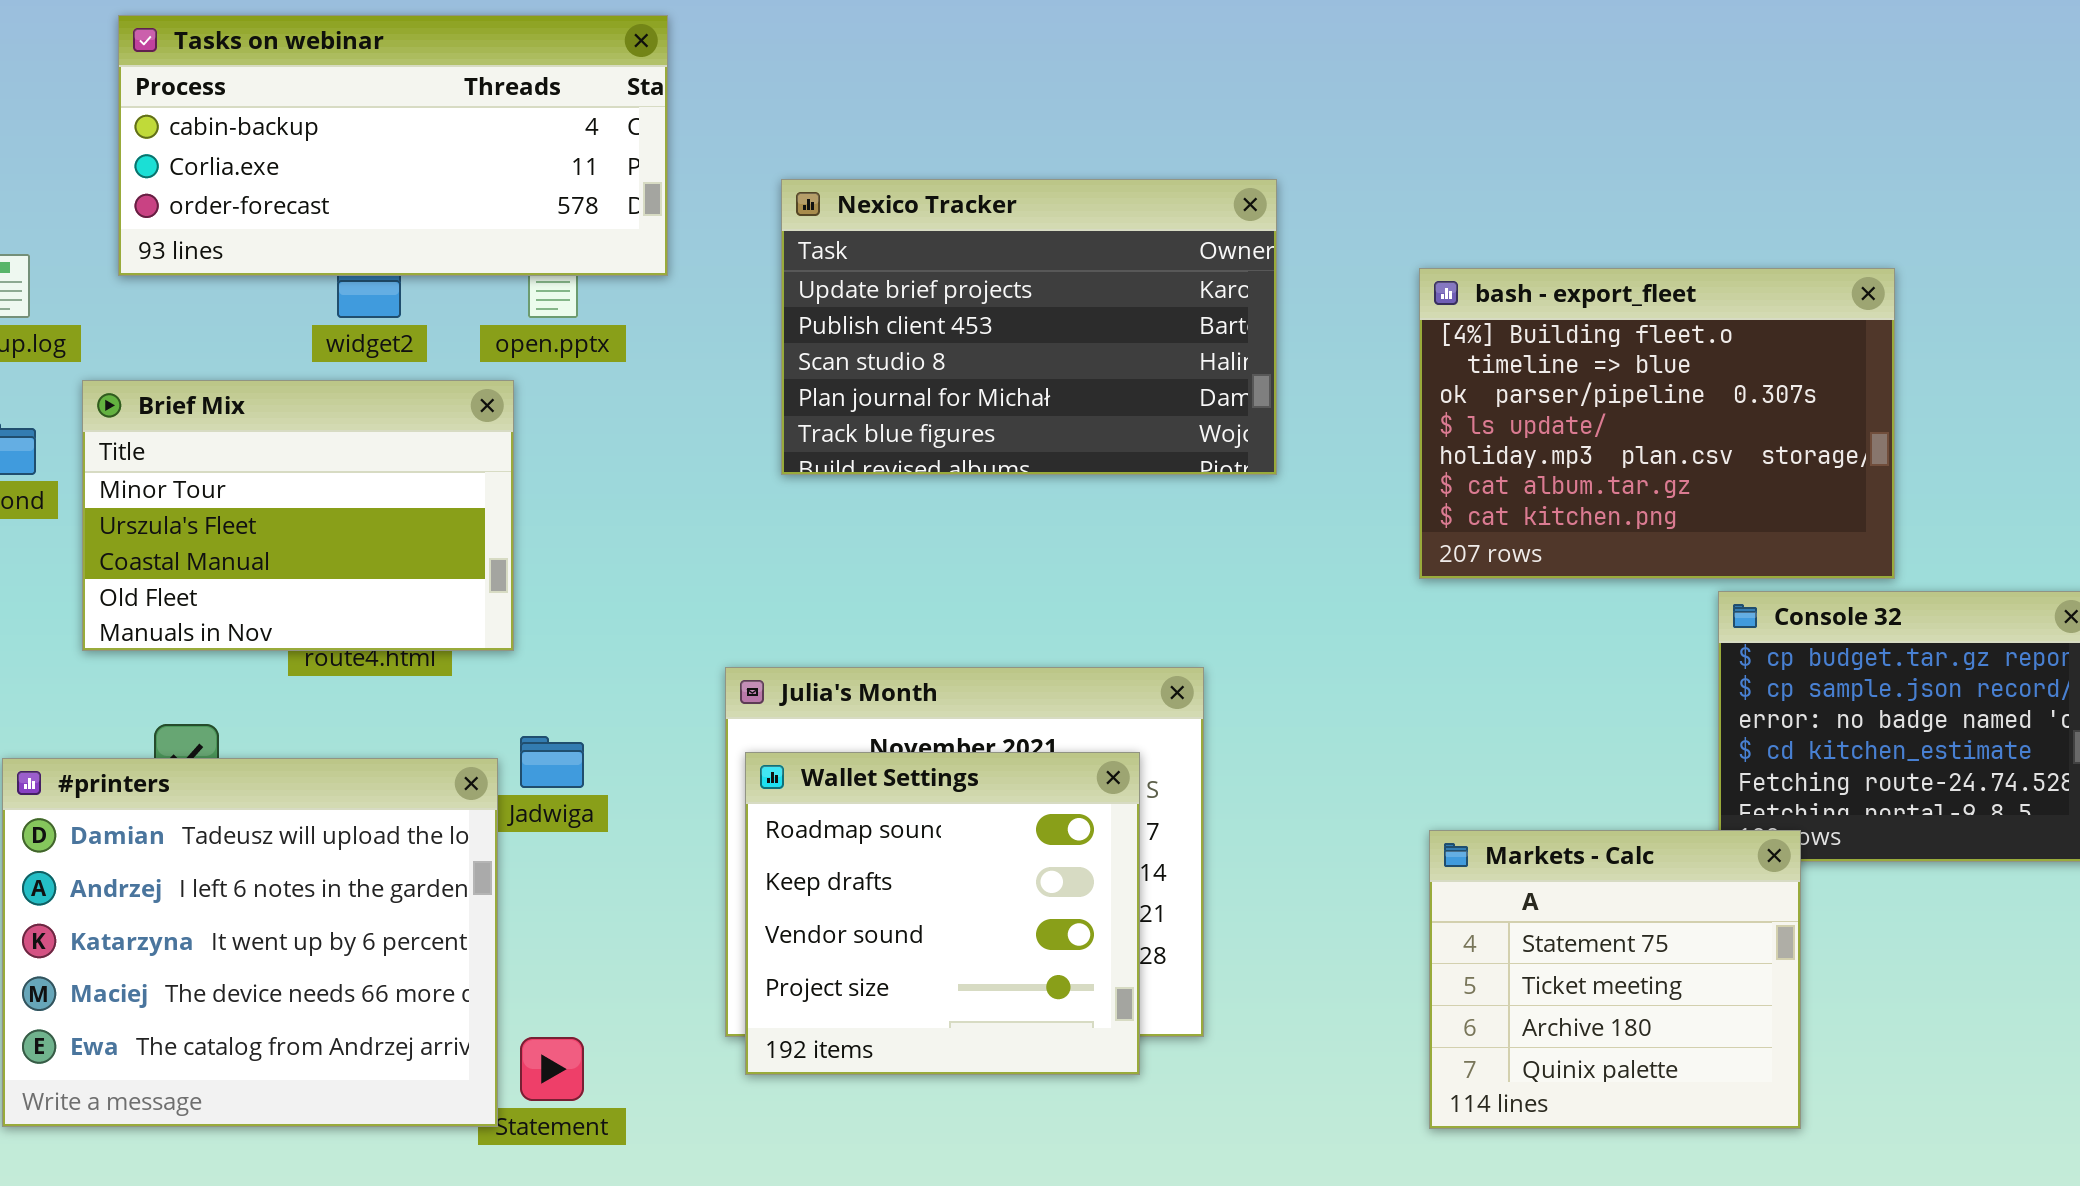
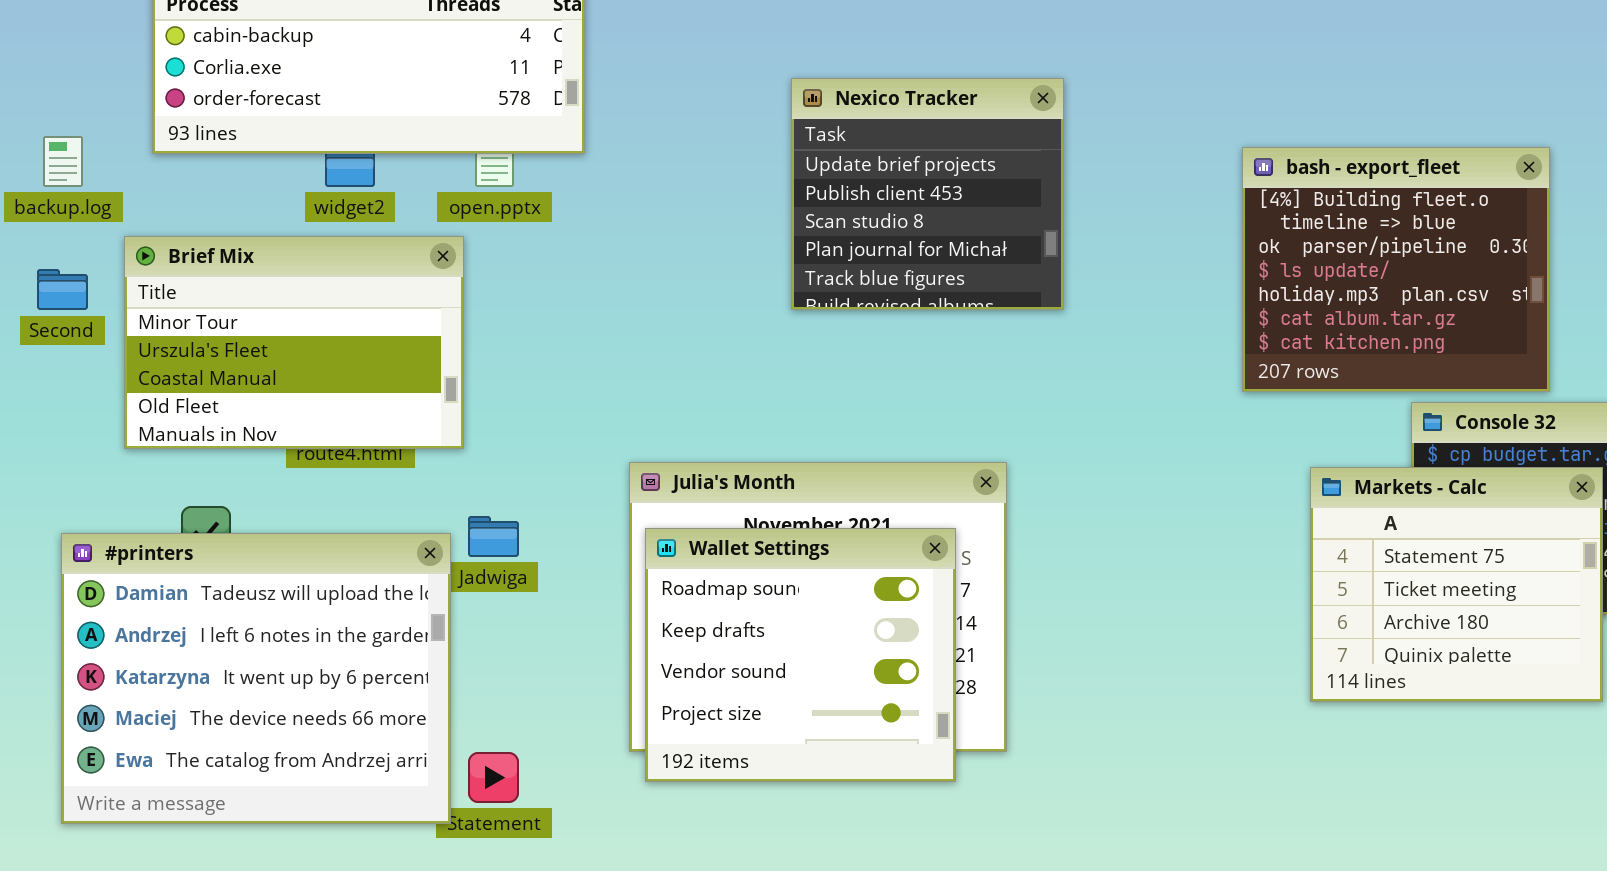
Nexico Tracker: [781,179,1277,475] -> [791,78,1064,310], resized
bash - export_fleet: [1419,268,1895,579] -> [1242,147,1550,392], resized
Markets - Calc: [1429,830,1801,1129] -> [1310,467,1603,702], moved

